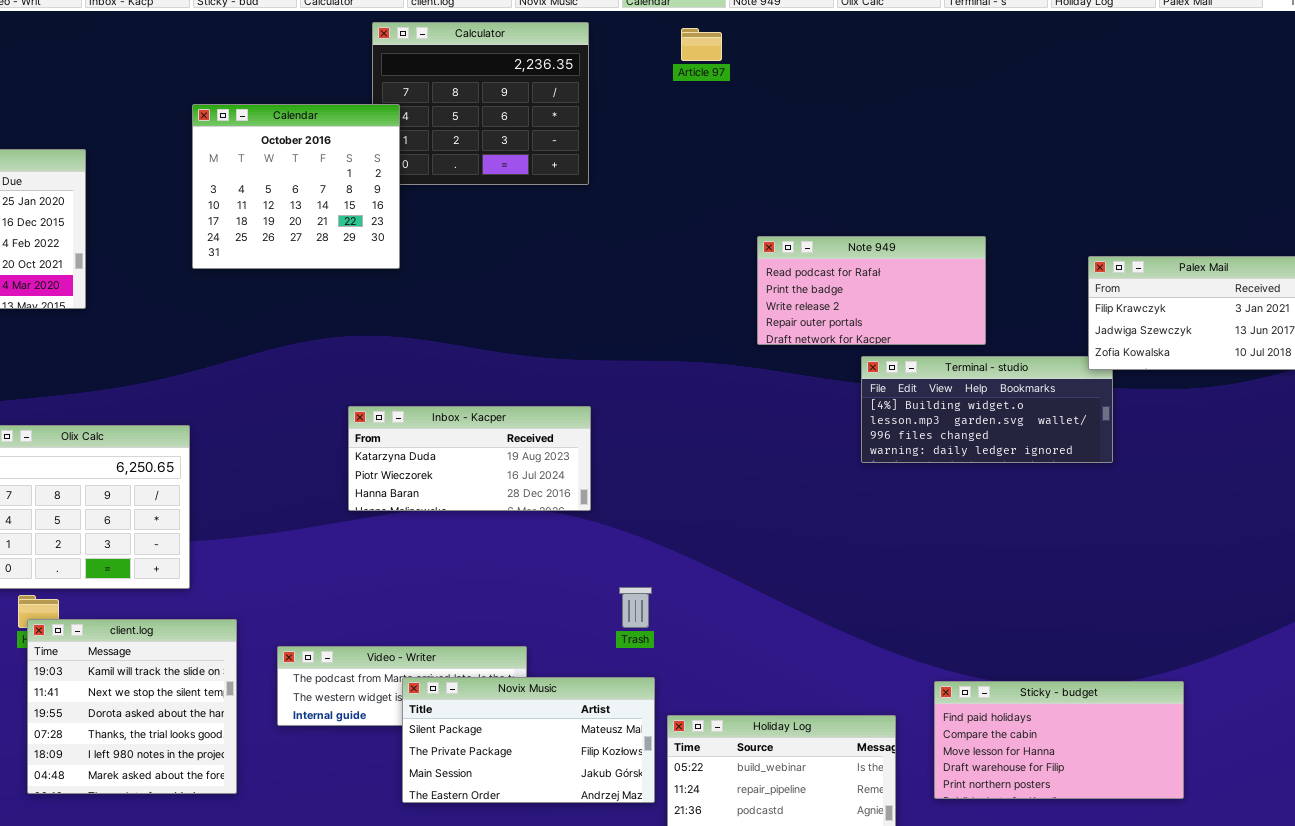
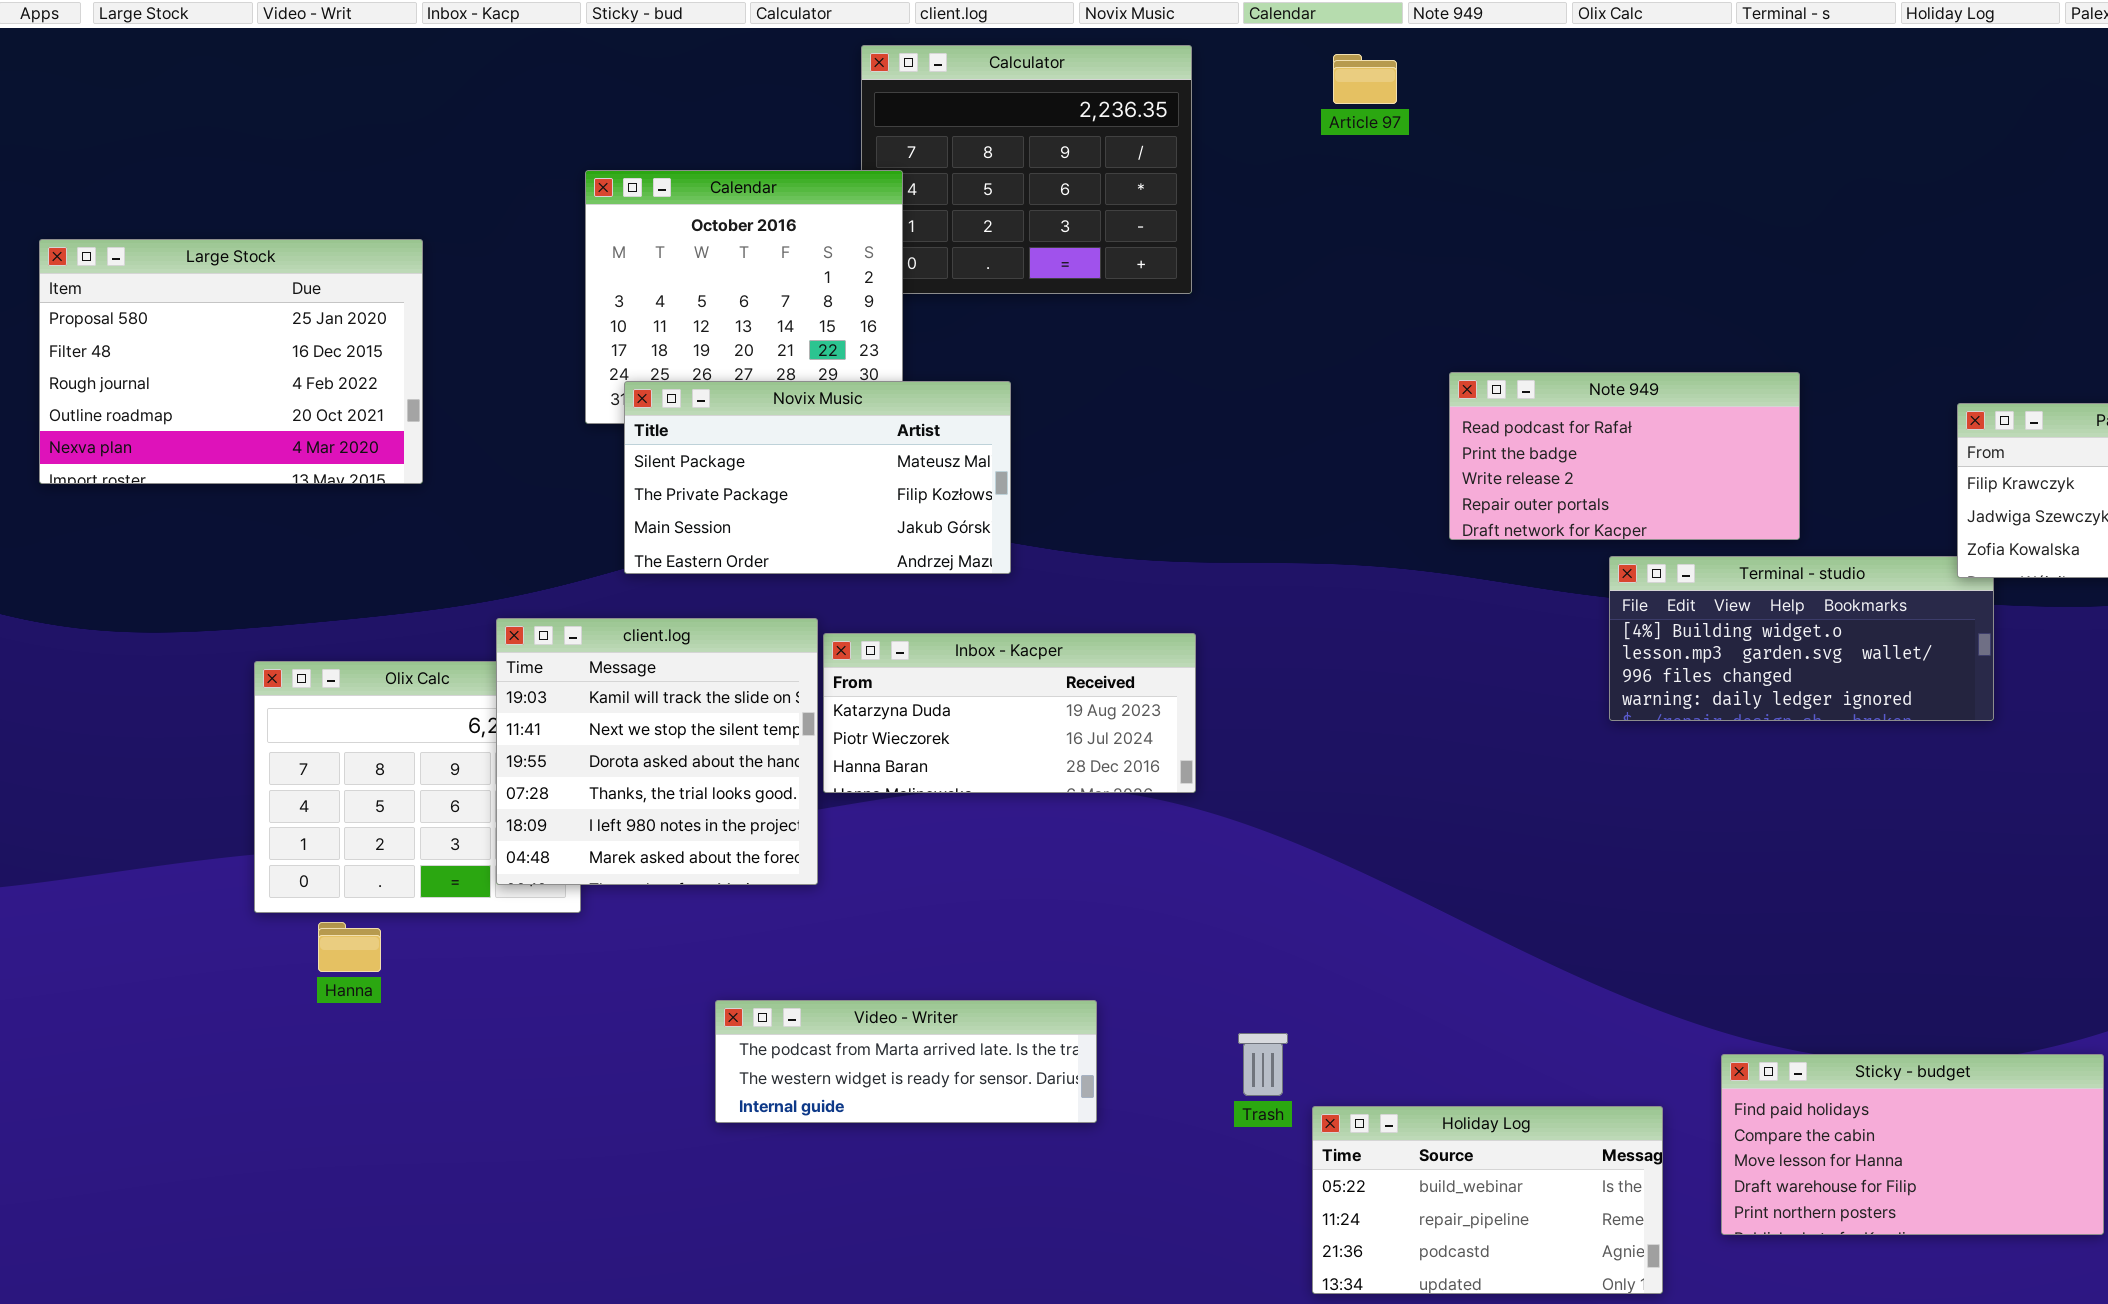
Trash: [619,587,652,628] -> [1238,1033,1288,1096], moved
client.log: [27,619,237,794] -> [496,618,818,885], moved
Novix Music: [402,677,655,803] -> [624,381,1011,574], moved

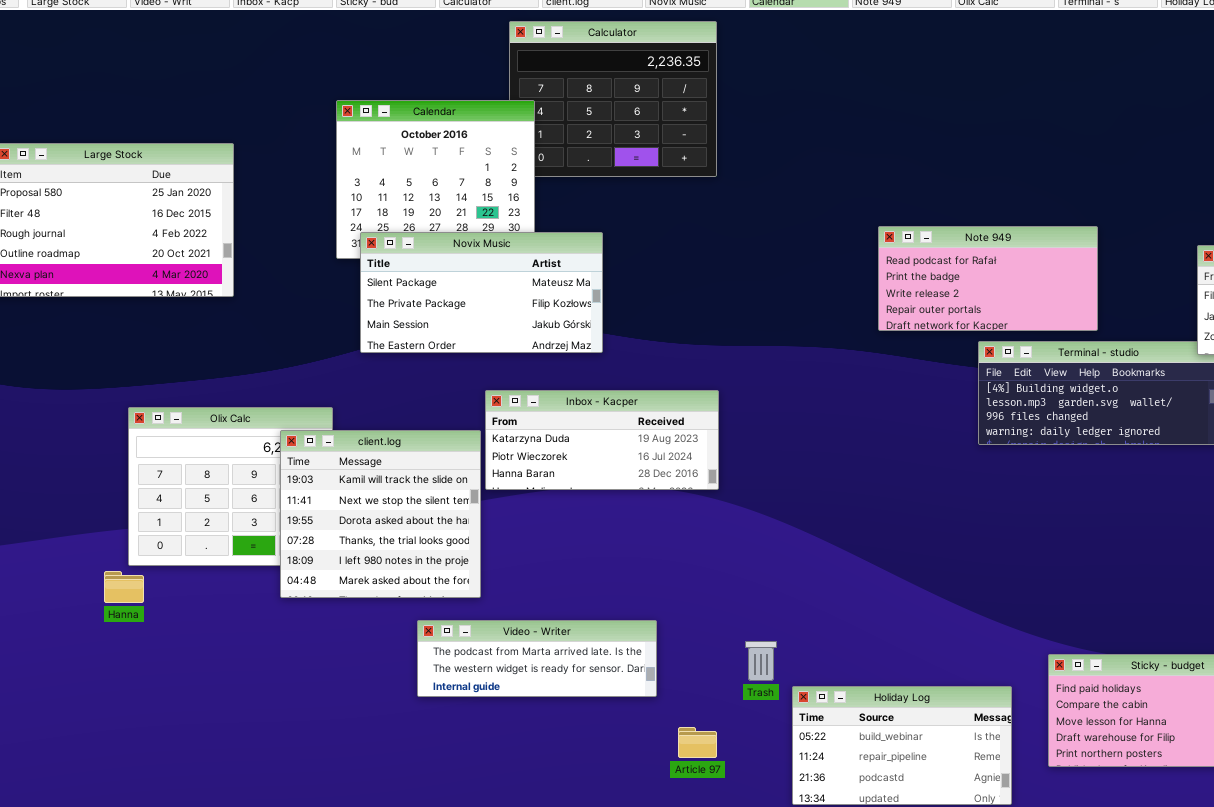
Article 97: [1333,54,1397,104] -> [678,727,717,758], moved
client.log: [496,618,818,885] -> [280,430,481,598], moved
Hanna: [318,922,381,972] -> [104,571,144,603], moved

